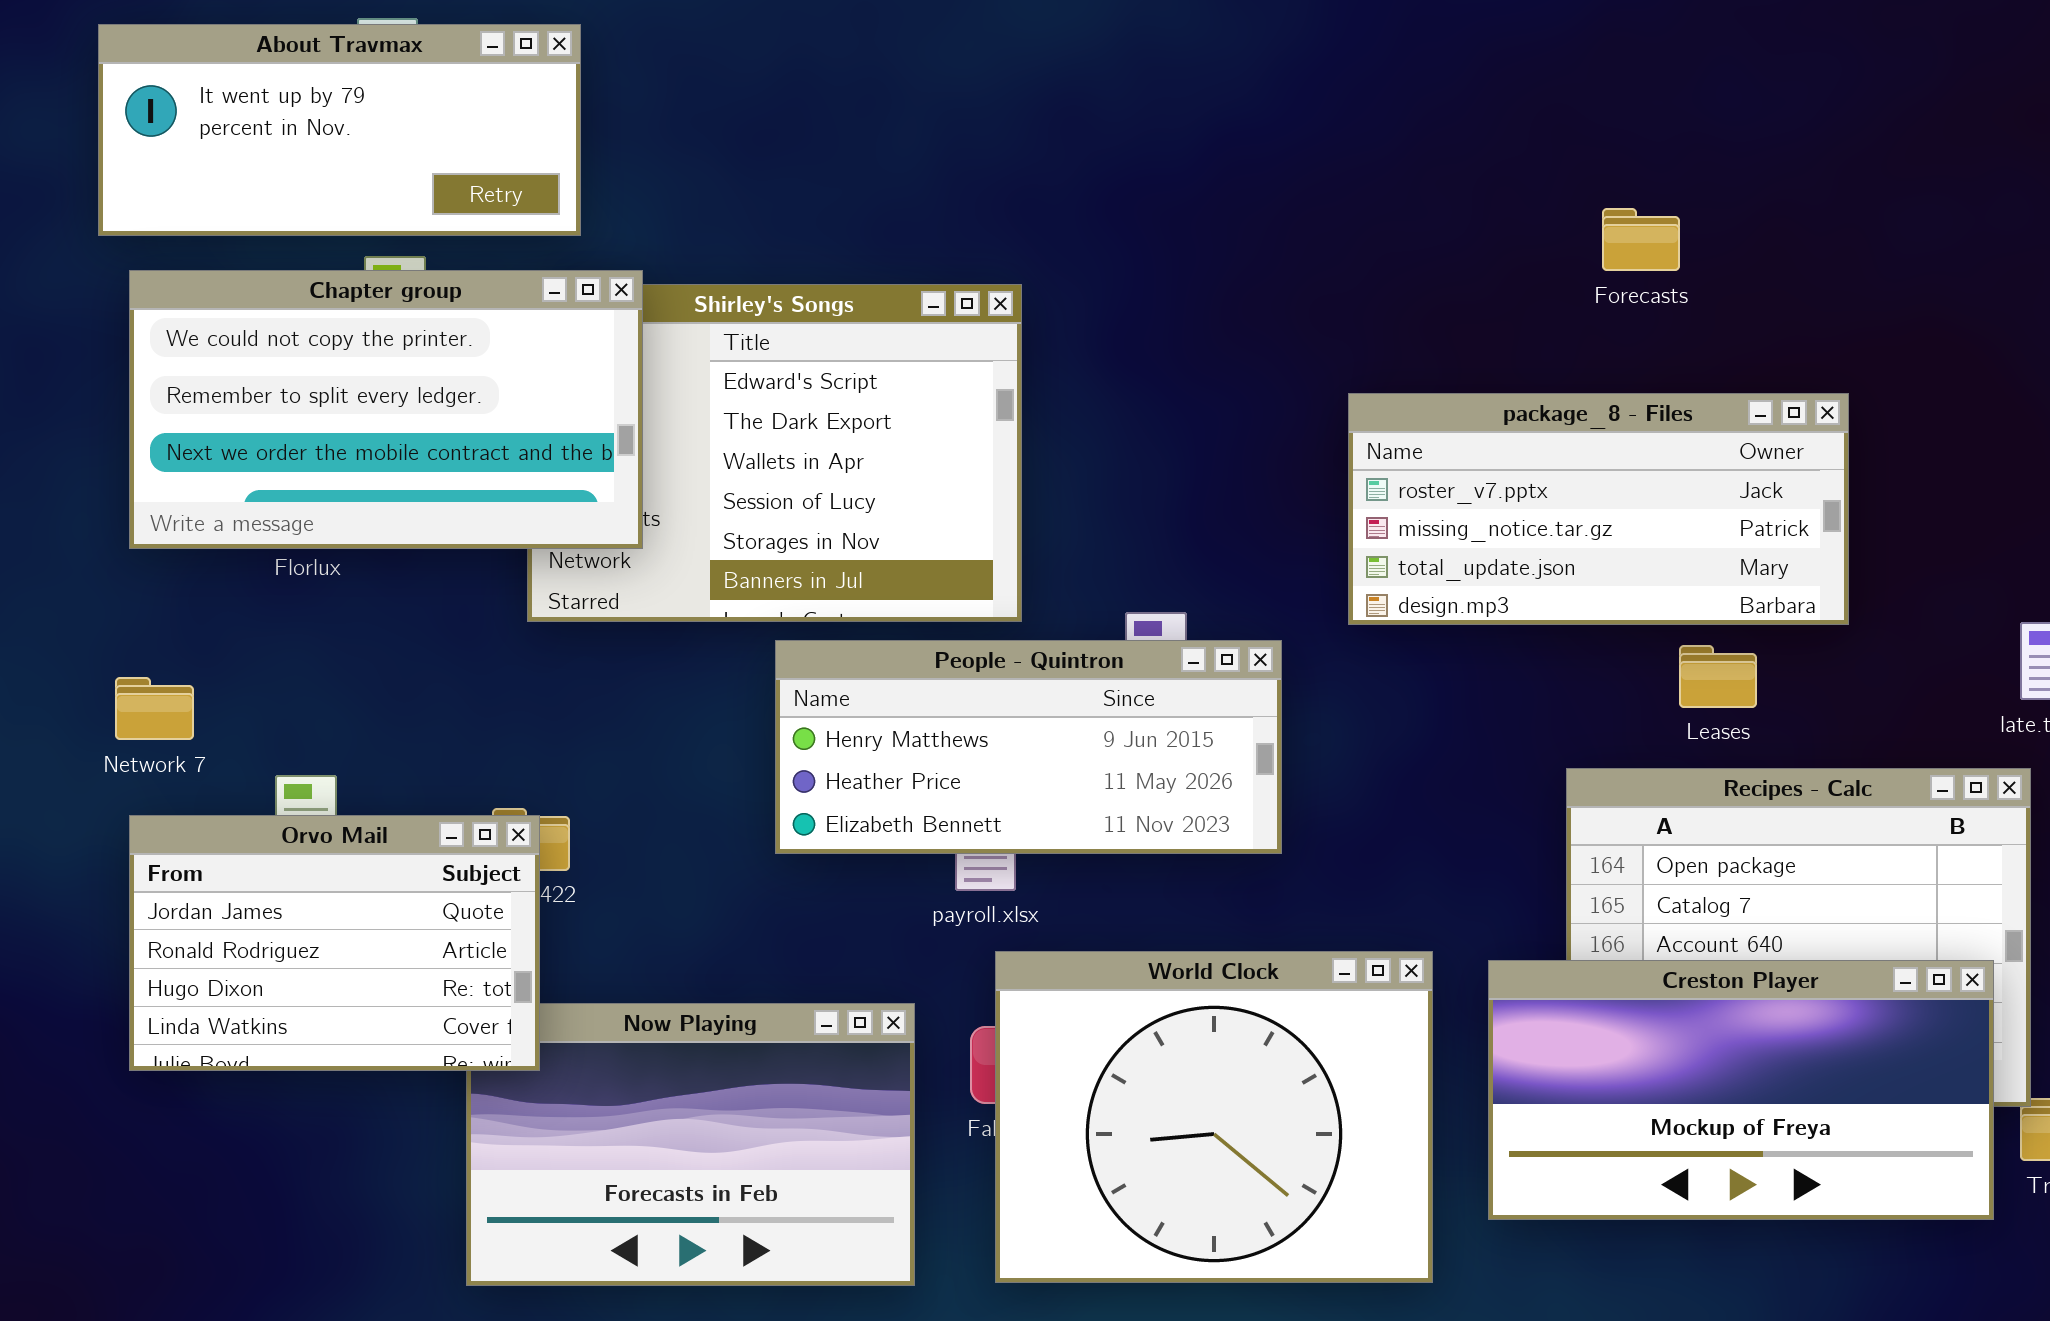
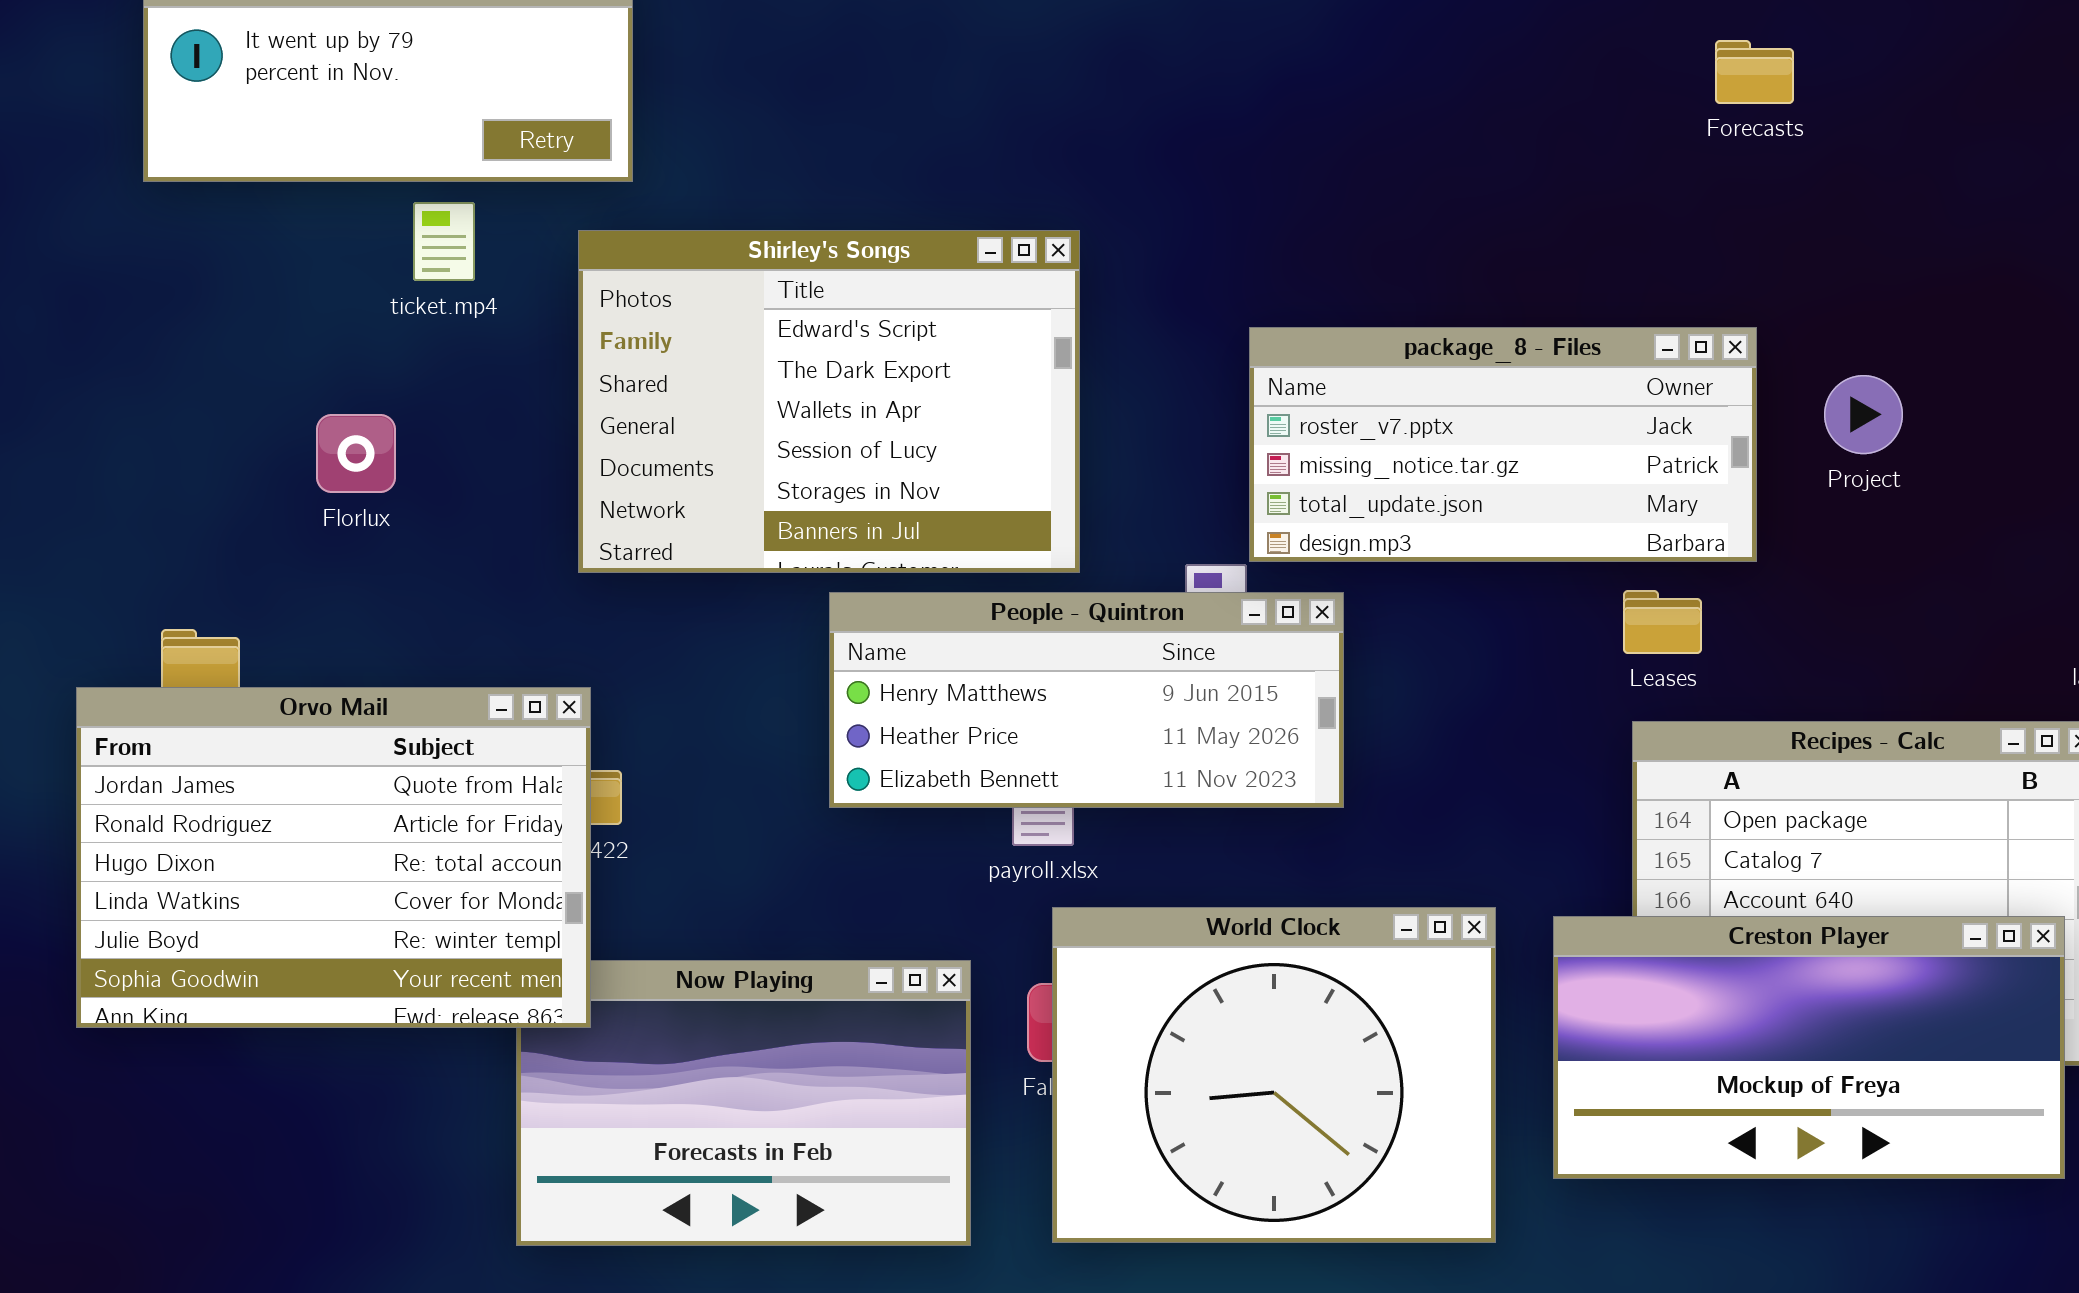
Forecasts: [1602,208,1680,271] -> [1715,40,1794,104], moved
Chapter group: [129,270,643,549] -> none, closed
package_8 - Files: [1348,393,1849,625] -> [1249,327,1757,562], moved
Leases: [1679,645,1757,708] -> [1623,590,1702,654], moved
Orvo Mail: [129,815,540,1071] -> [76,687,591,1028], resized

